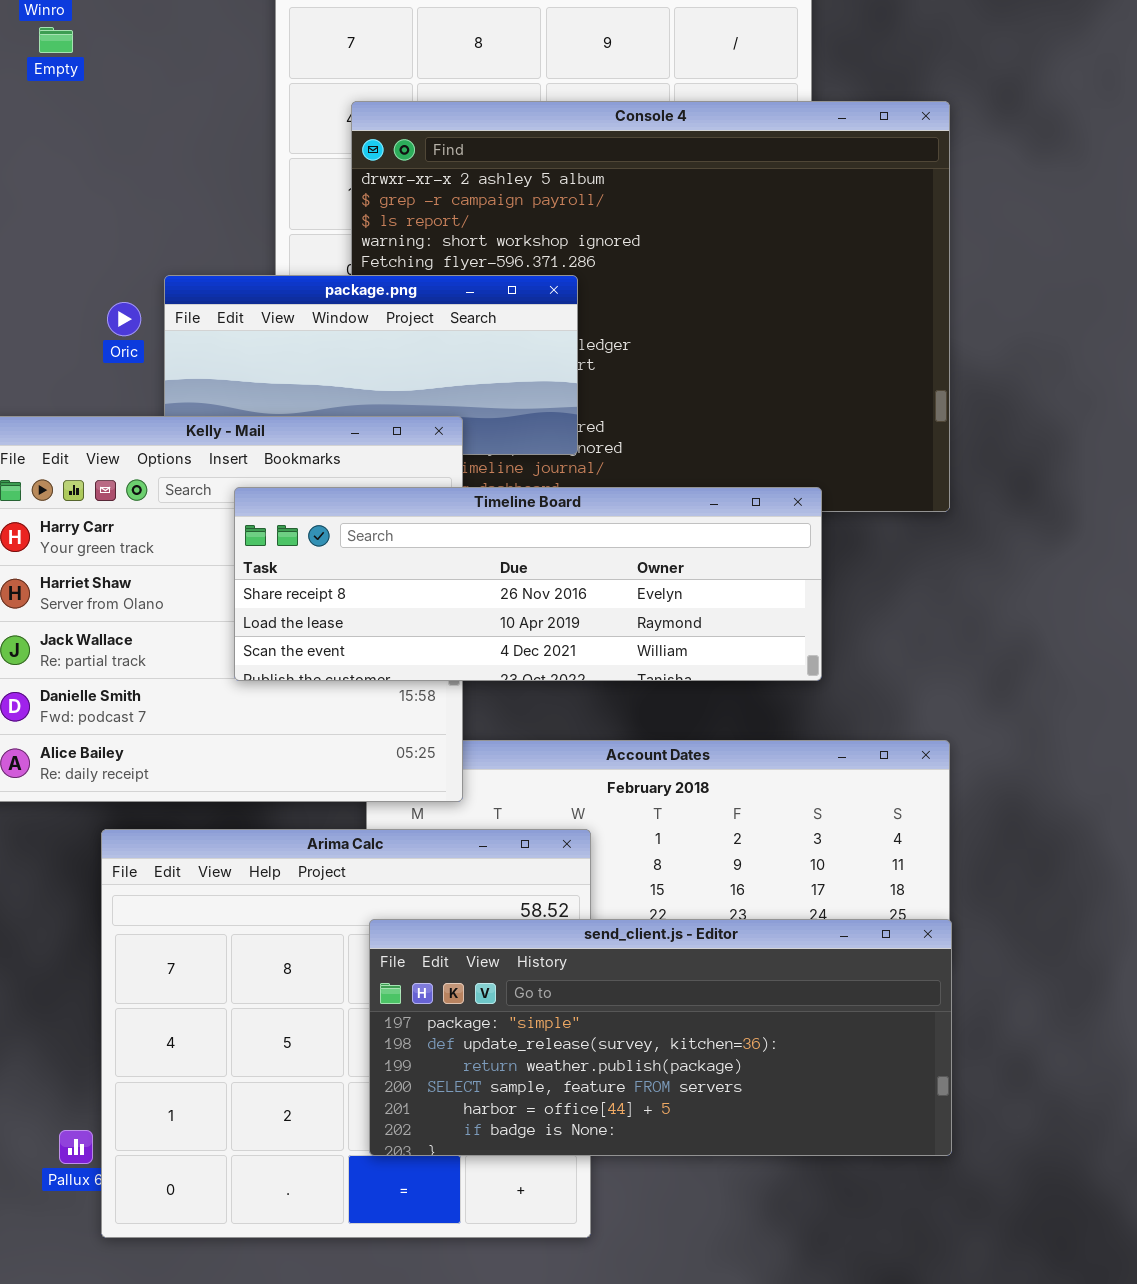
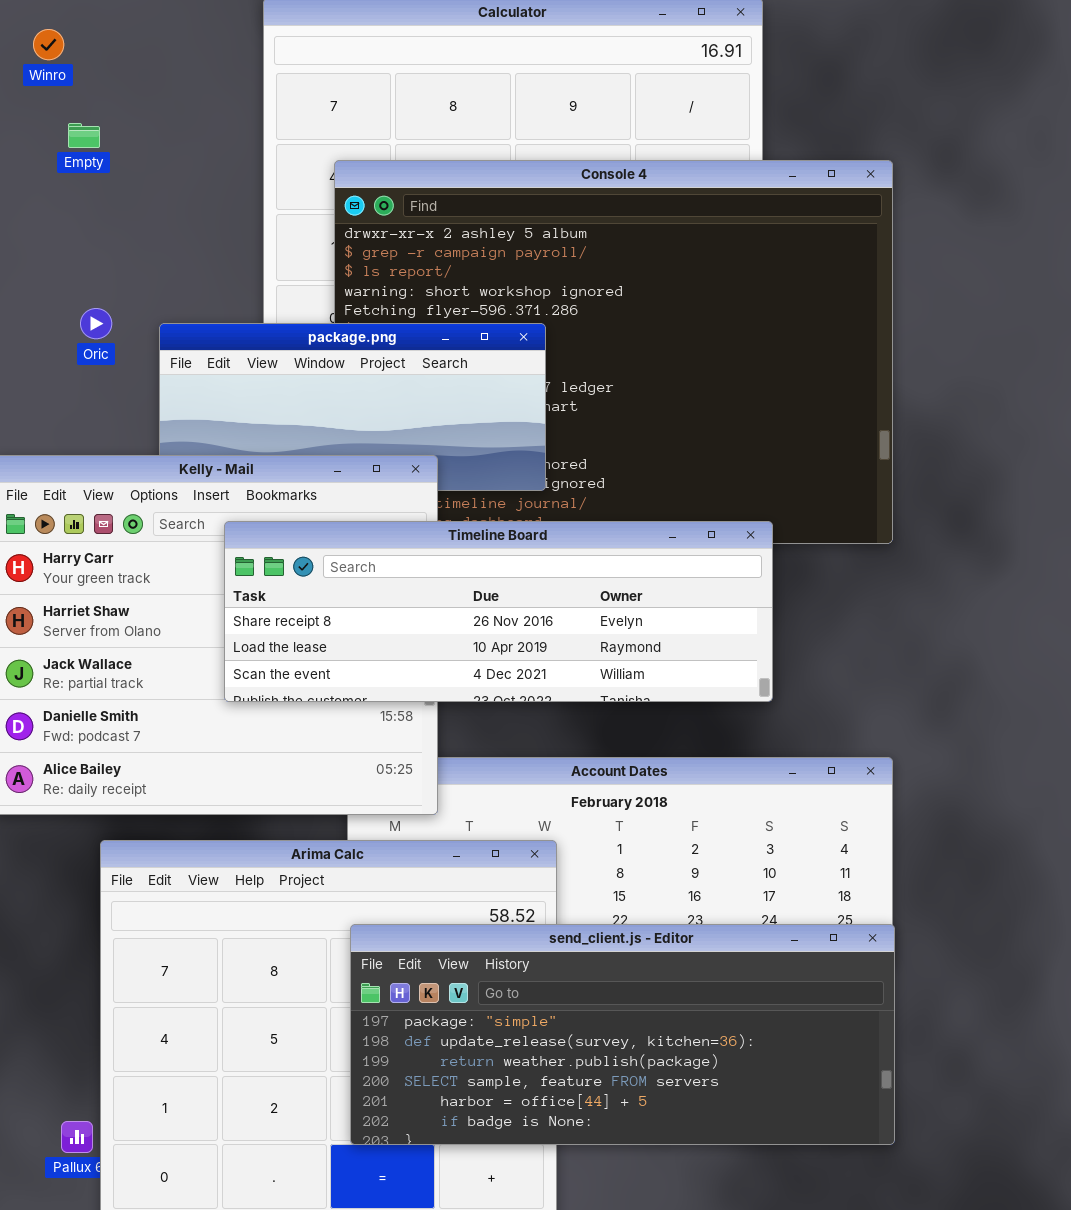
Empty: [39,27,73,53] -> [68,123,100,148], moved
Oric: [107,302,141,336] -> [80,308,112,339], moved

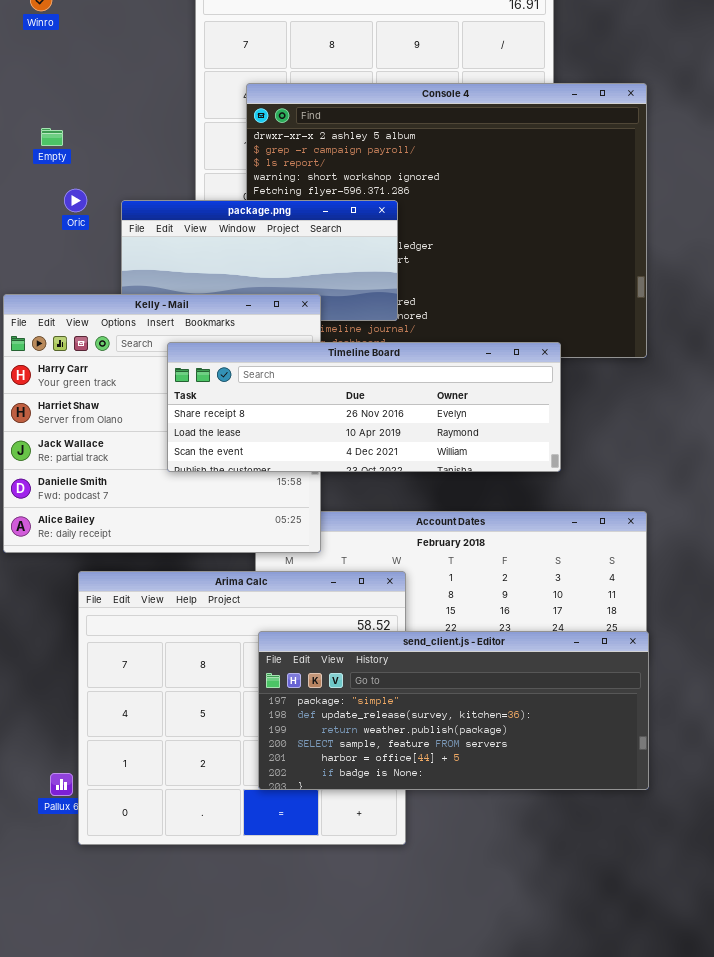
Empty: [68,123,100,148] -> [41,128,63,146], moved

